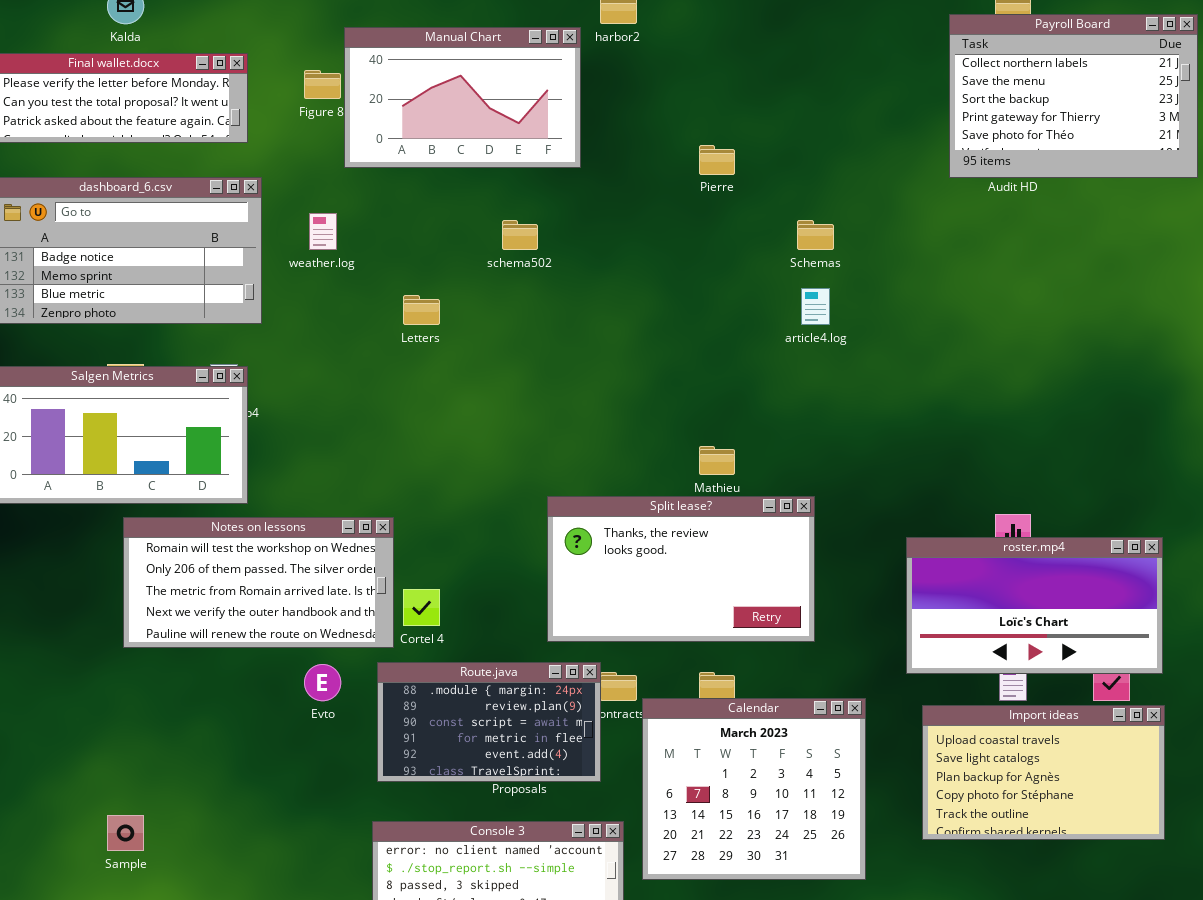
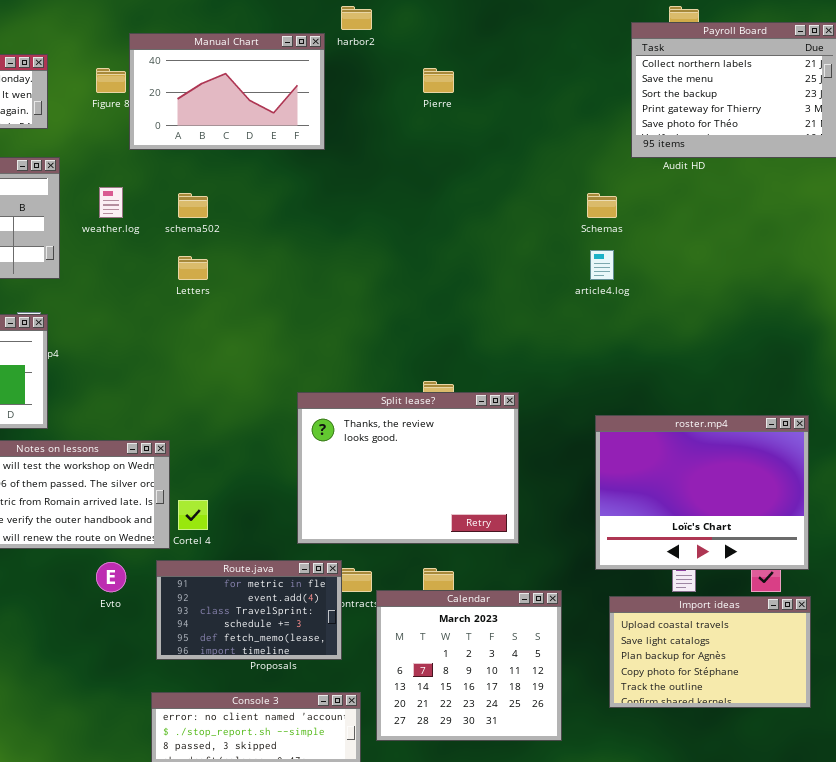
Pierre: [699,145,735,175] -> [423,68,454,93], moved
schema502: [502,220,538,250] -> [178,193,208,218], moved
Schemas: [797,220,834,250] -> [587,193,617,218], moved
article4.log: [801,288,830,325] -> [590,250,614,280], moved
Split lease?: [547,496,815,642] -> [297,392,519,544], resized
roster.mp4: [906,537,1163,674] -> [595,415,809,570], resized
Route.java: [377,662,601,782] -> [156,560,342,660], scrolled down 3 rows

